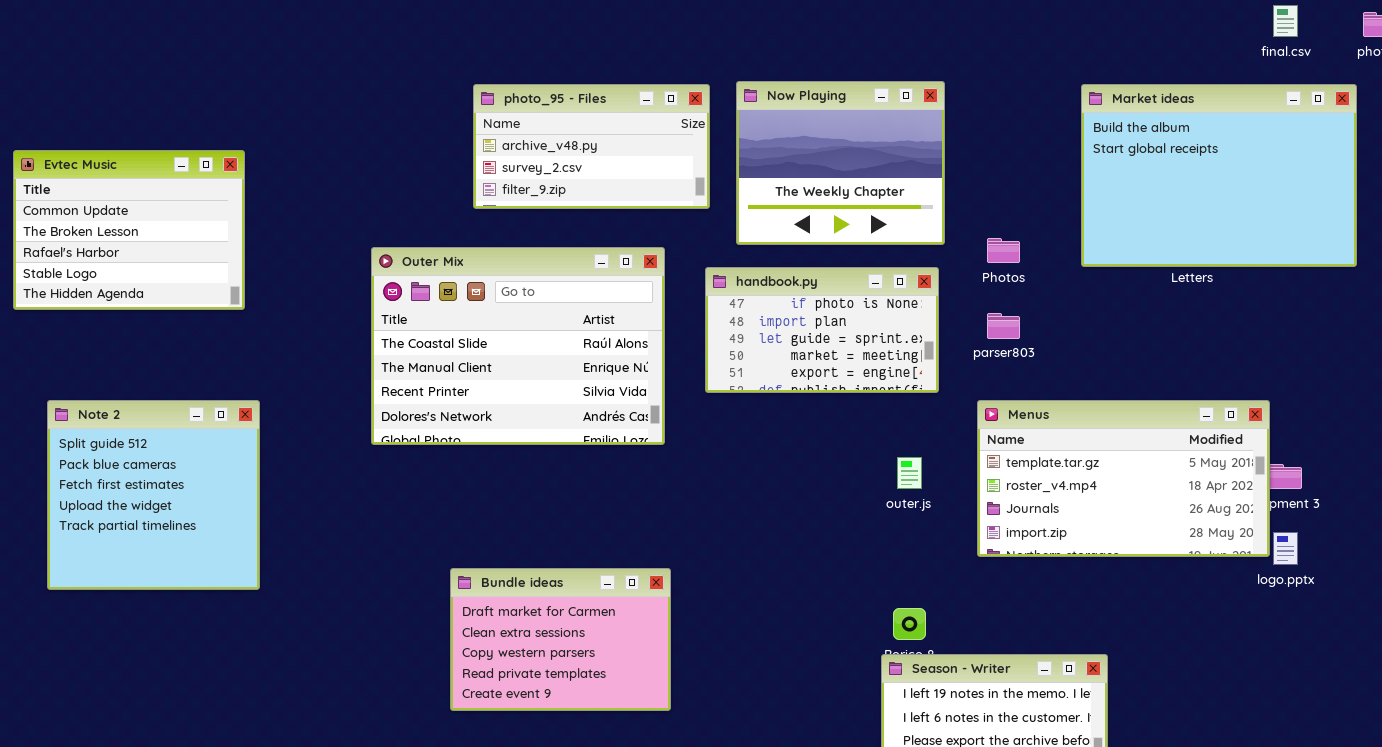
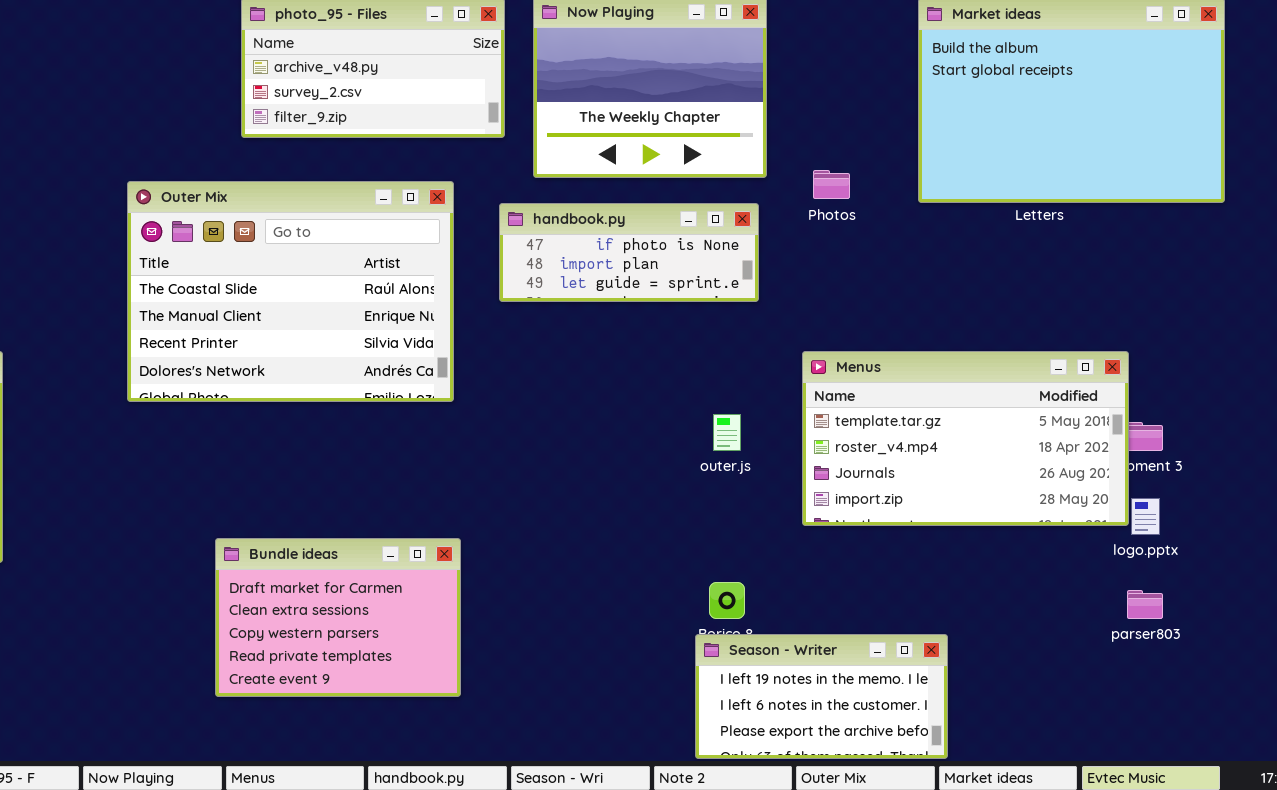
handbook.py: [705,267,939,393] -> [499,203,759,302], resized
parser803: [987,313,1020,339] -> [1127,590,1163,619], moved

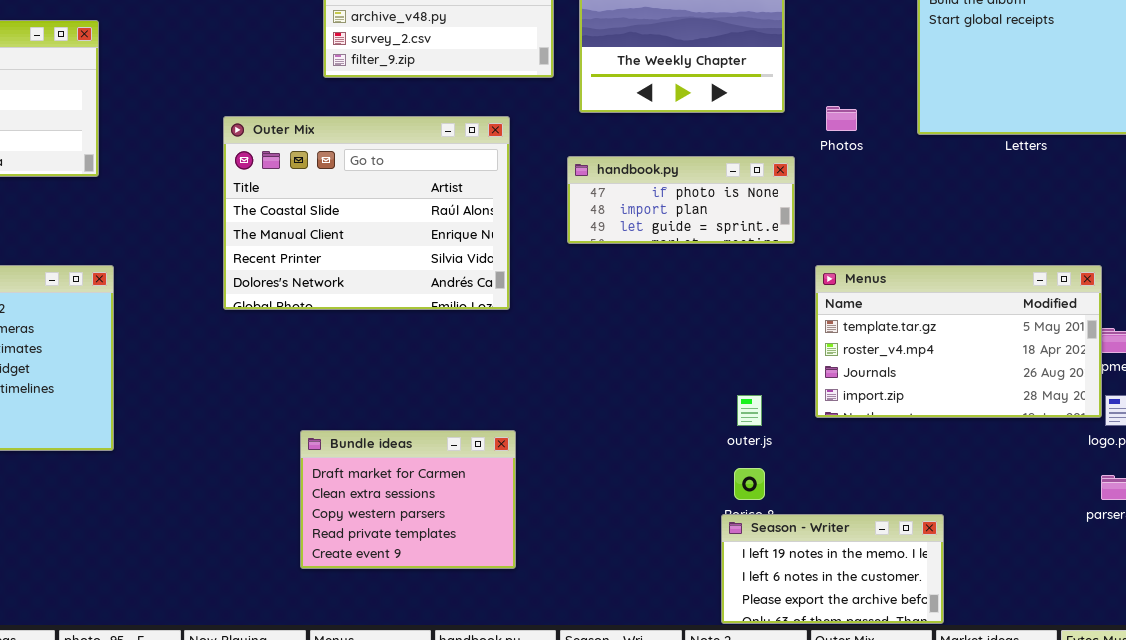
handbook.py: [499,203,759,302] -> [567,156,795,244], moved
outer.js: [713,414,741,451] -> [737,395,762,426], moved

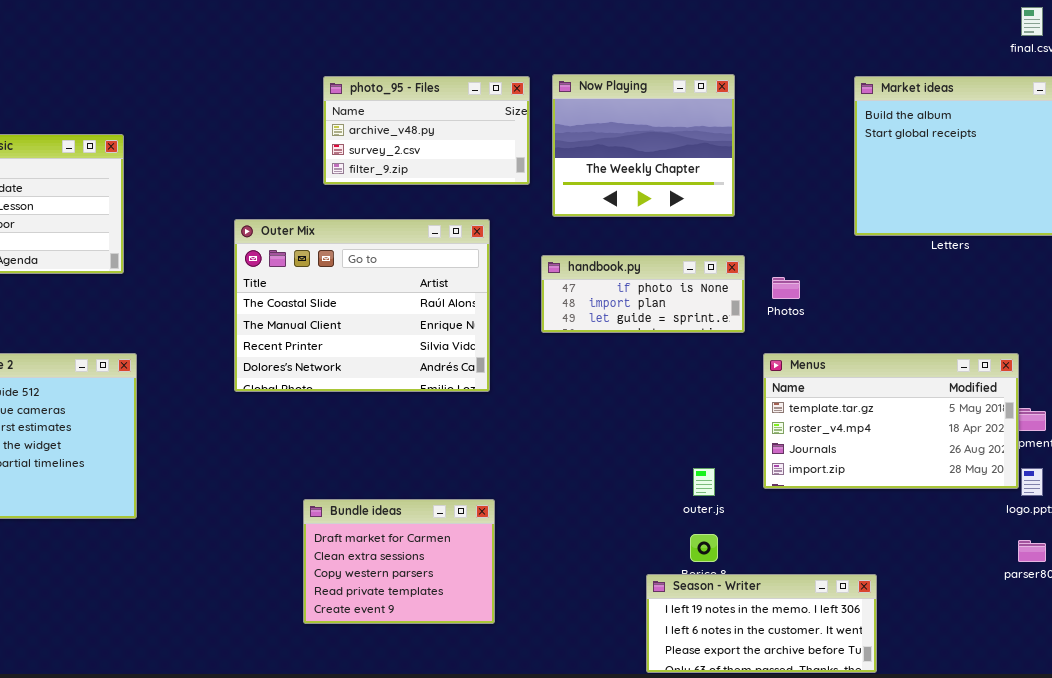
Photos: [826,106,857,131] -> [772,277,800,299], moved
Season - Writer: [721,514,944,624] -> [646,574,877,673], resized

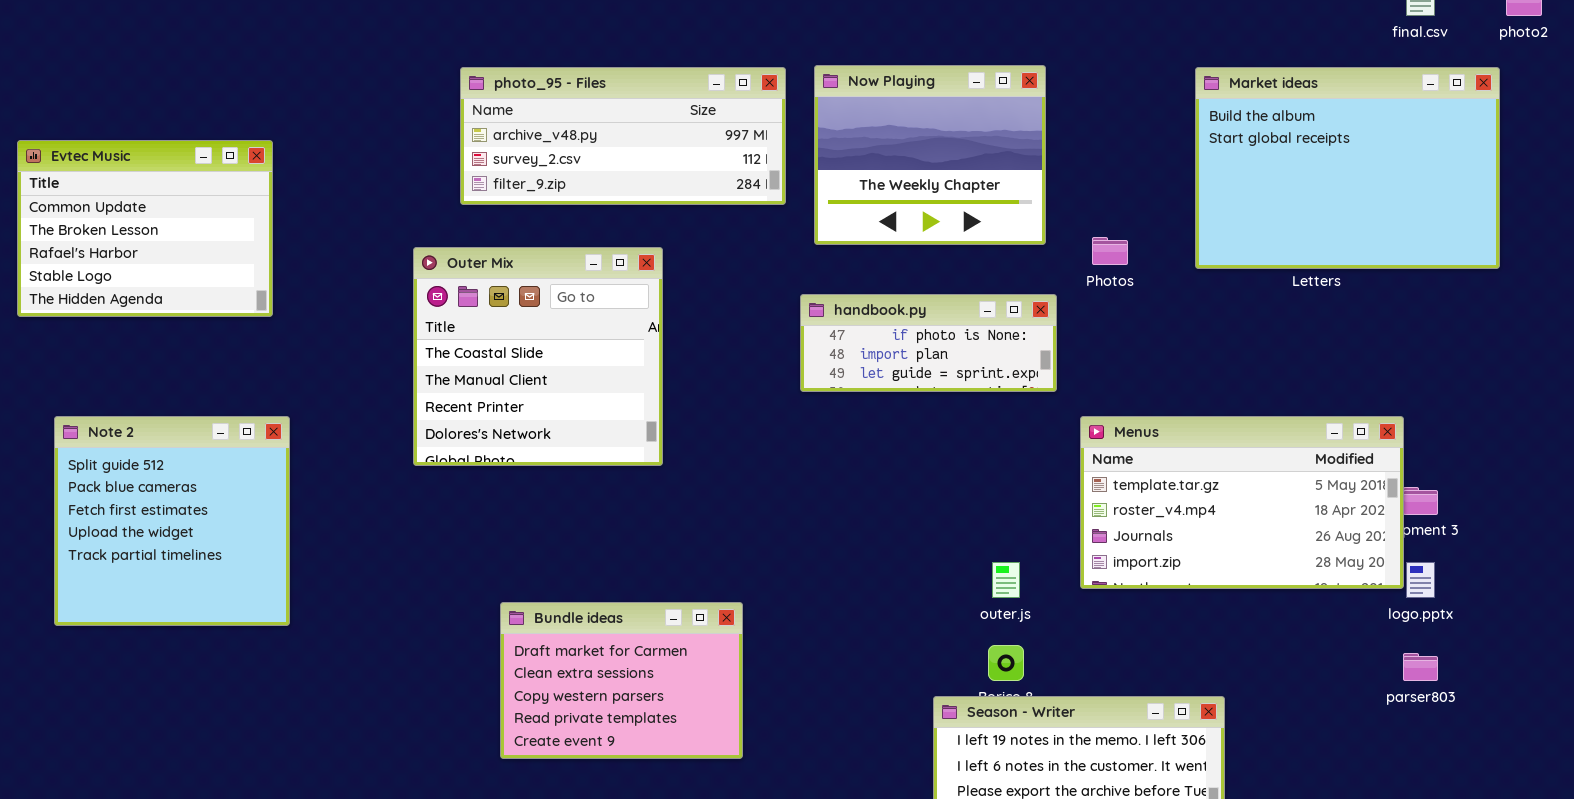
photo_95 - Files: [323,76,530,185] -> [460,67,786,205], resized
Outer Mix: [234,219,490,392] -> [413,247,663,466], resized
Photos: [772,277,800,299] -> [1092,237,1128,265], moved

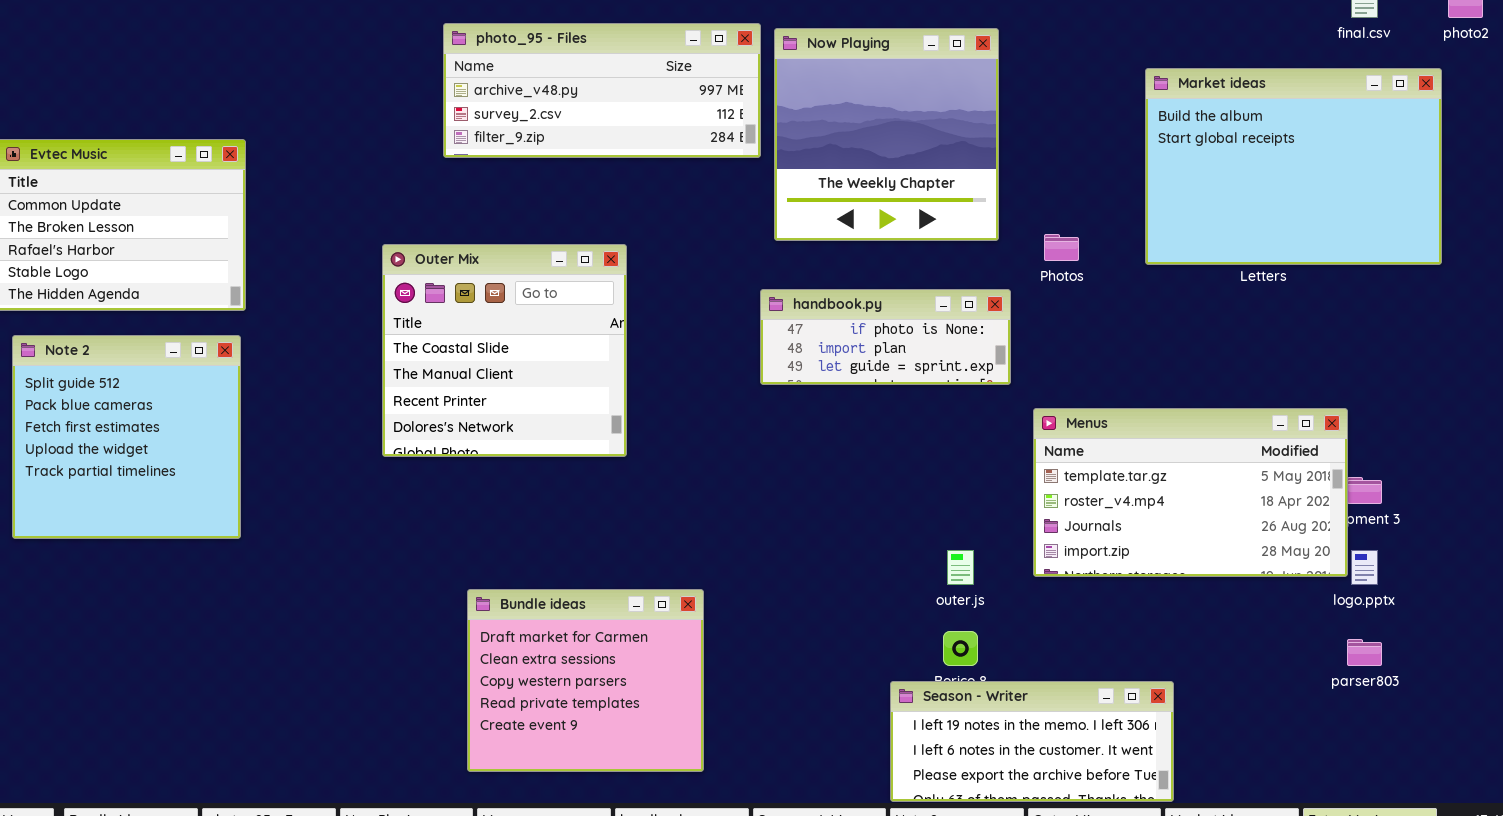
Now Playing: [814,65,1046,245] -> [774,28,999,241], resized
photo_95 - Files: [460,67,786,205] -> [443,23,761,158], moved
Note 2: [54,416,290,626] -> [12,335,241,539], moved
Bundle ideas: [500,602,743,759] -> [467,589,704,772], resized

